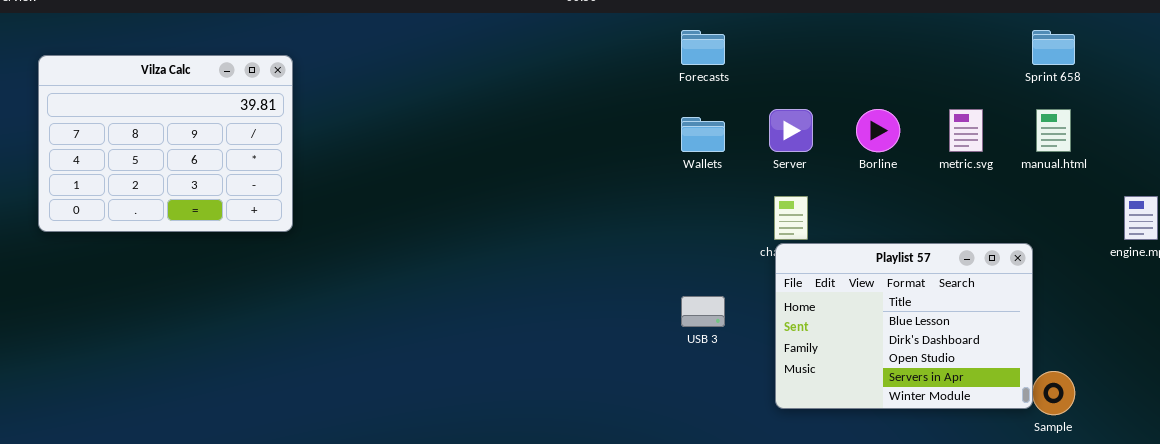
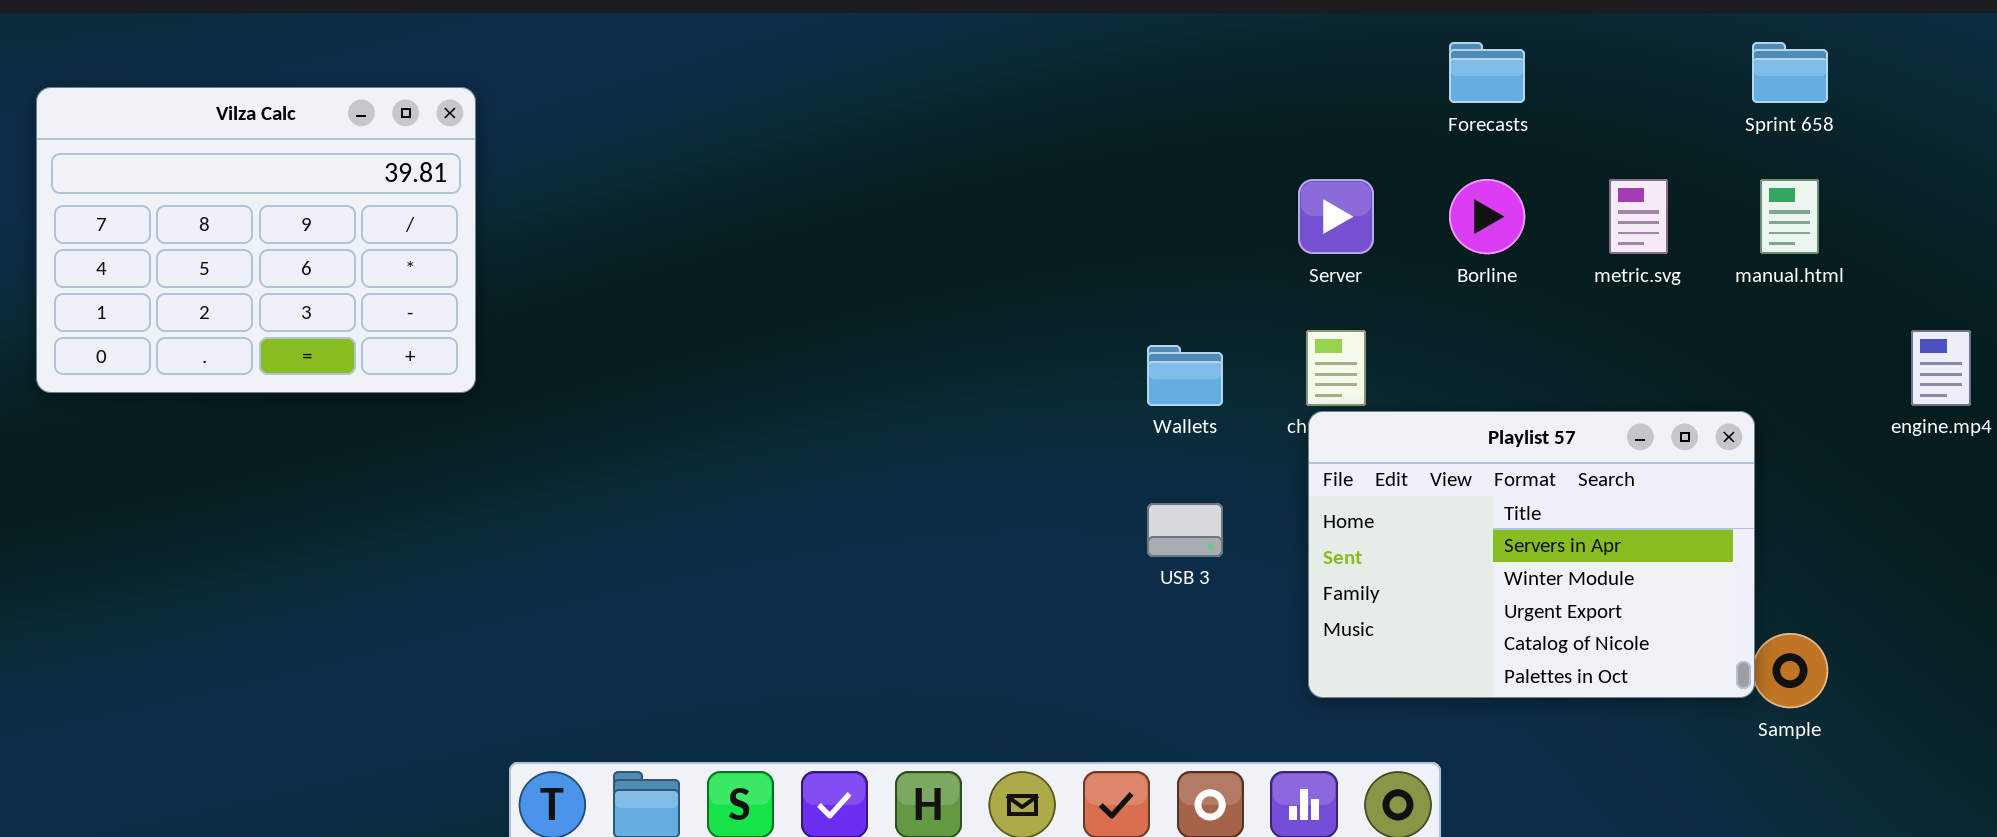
Forecasts: [681,30,725,65] -> [1449,42,1525,103], moved
Wallets: [681,117,725,152] -> [1147,345,1223,406], moved
Playlist 57: [775,243,1033,409] -> [1308,411,1755,698], scrolled down 3 rows

